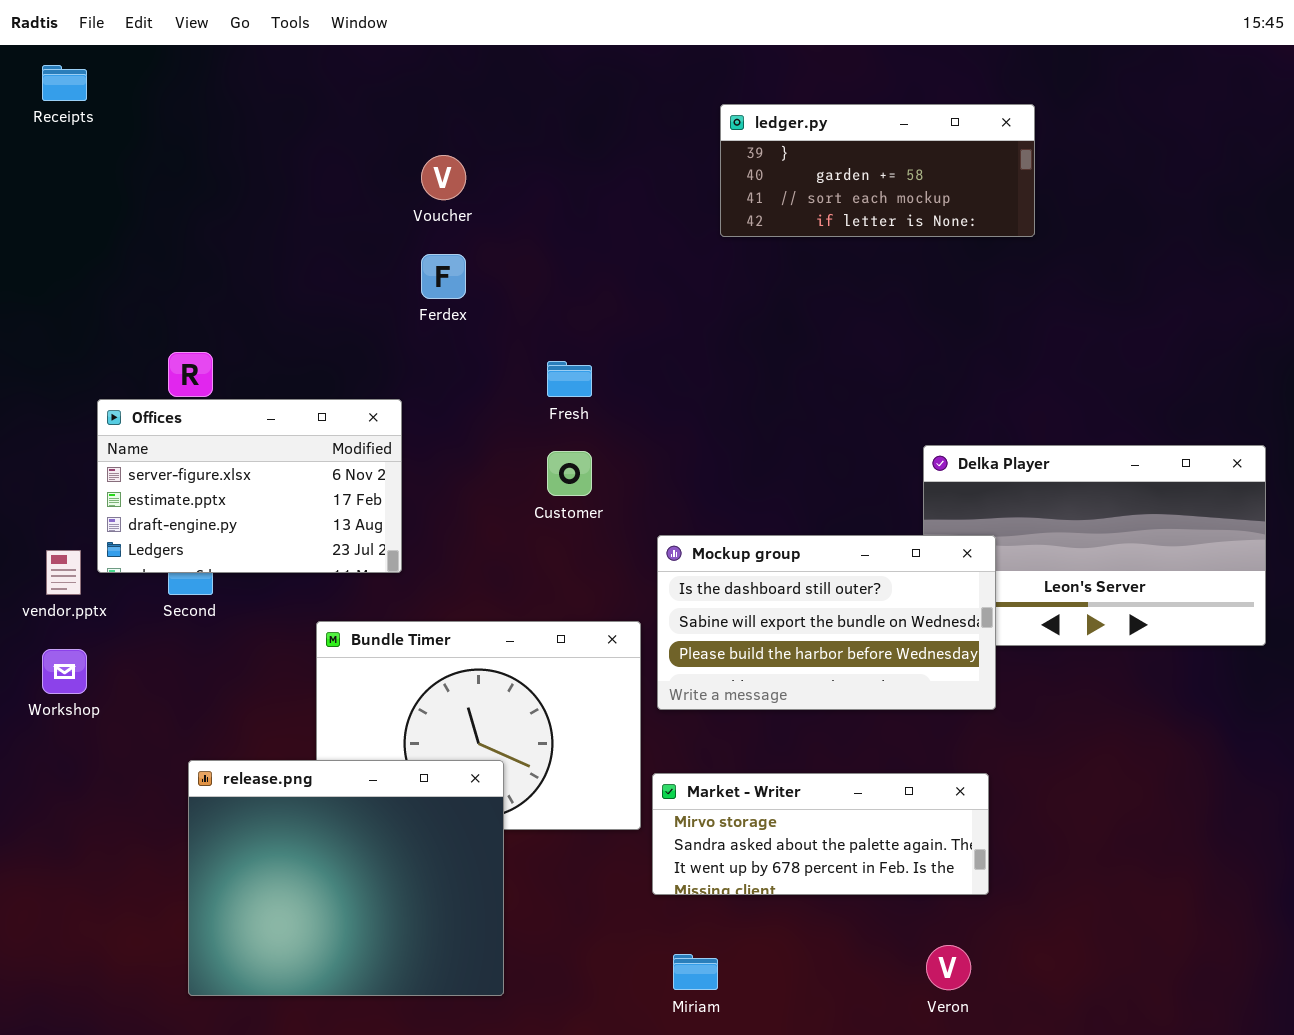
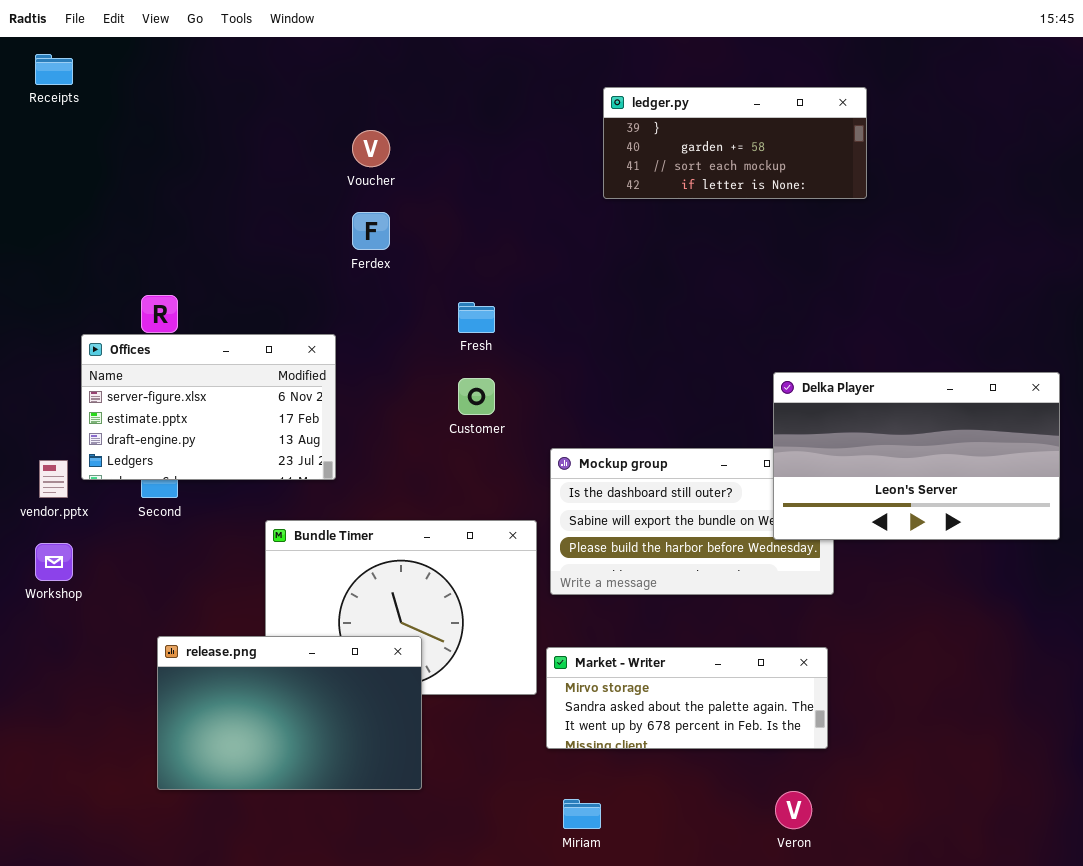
Delka Player: [923,445,1266,646] -> [773,372,1060,540], raised
release.png: [188,760,504,996] -> [157,636,422,790], resized

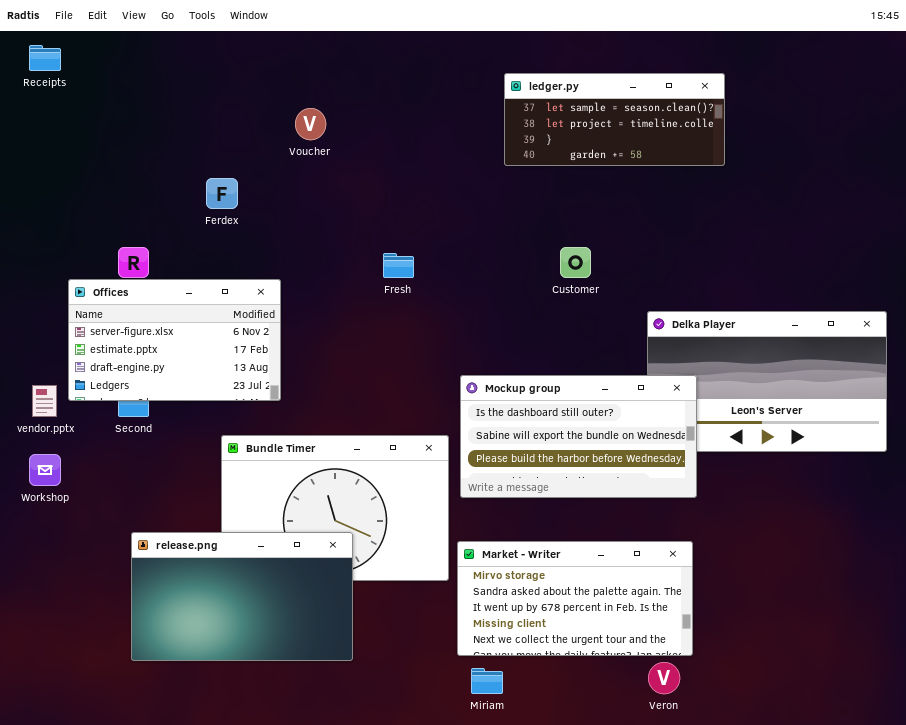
ledger.py: [603,87,867,199] -> [504,73,725,166], scrolled up 2 rows
Ferdex: [352,212,390,250] -> [206,178,238,209], moved
Customer: [458,378,495,415] -> [560,247,591,278], moved
Mockup group: [550,448,834,595] -> [460,375,697,498], raised
Market - Writer: [546,647,828,749] -> [457,541,693,656], resized

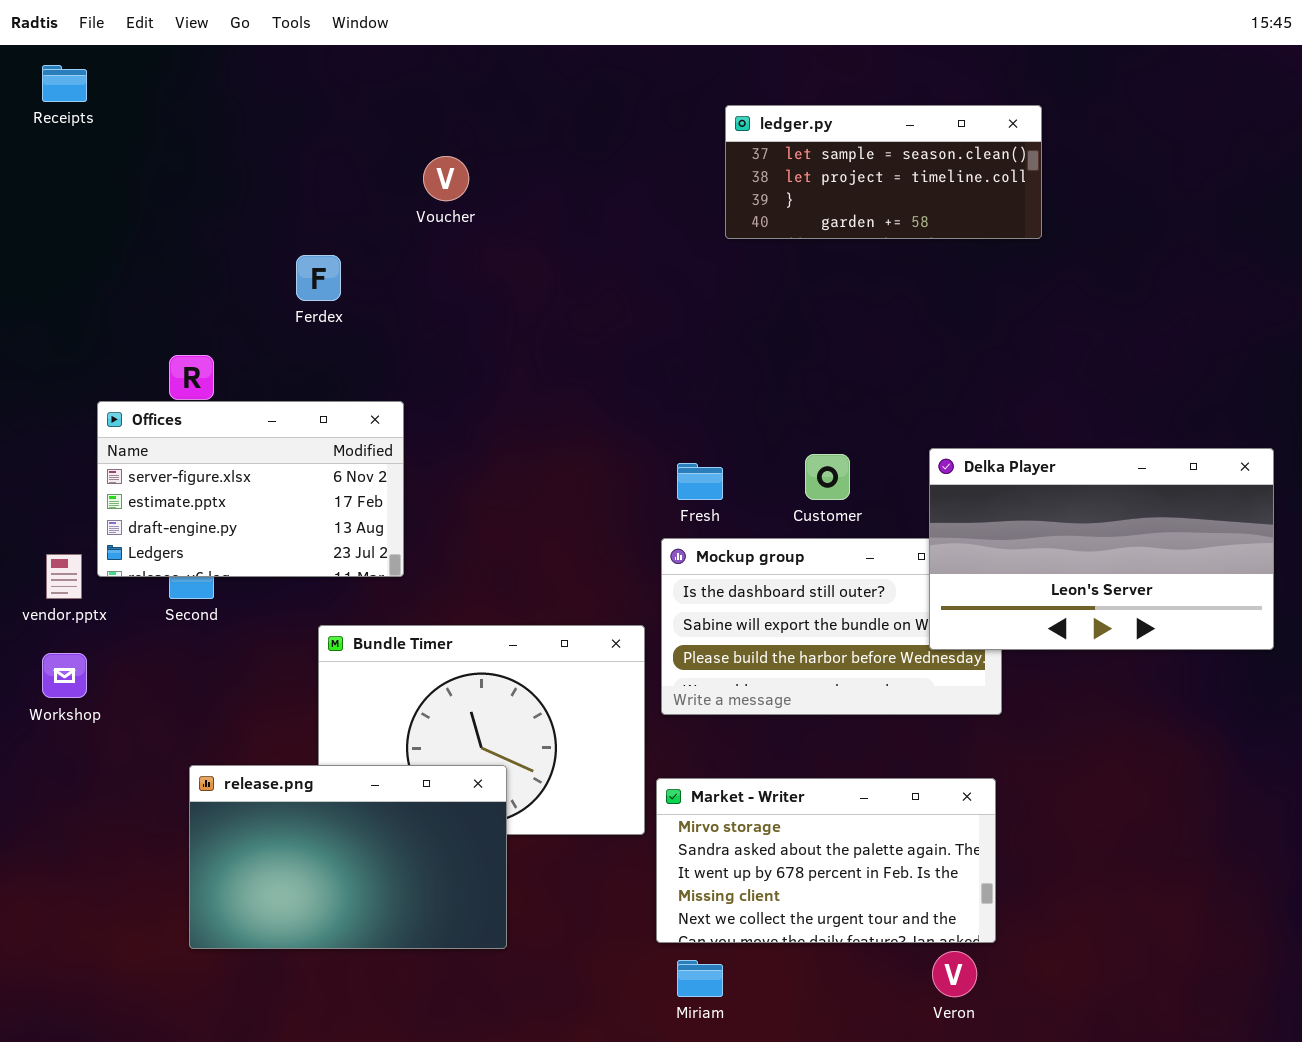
Customer: [560,247,591,278] -> [805,454,850,500], moved
Fresh: [383,253,414,278] -> [677,463,723,500], moved
Delka Player: [647,311,887,452] -> [929,448,1274,650], raised

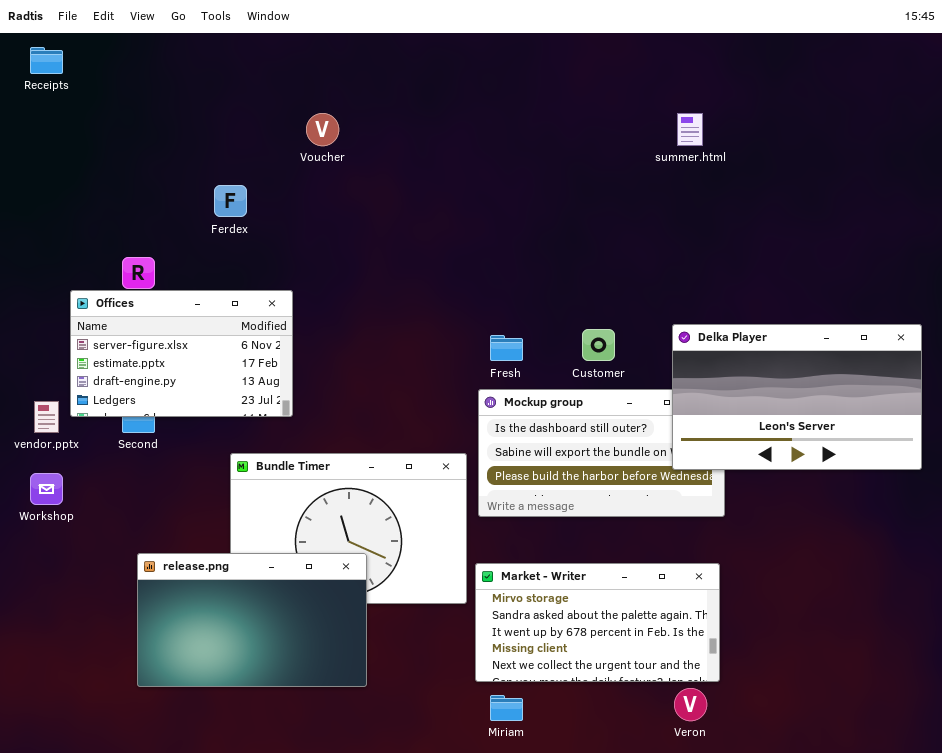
ledger.py: [725,105,1042,239] -> none, closed

